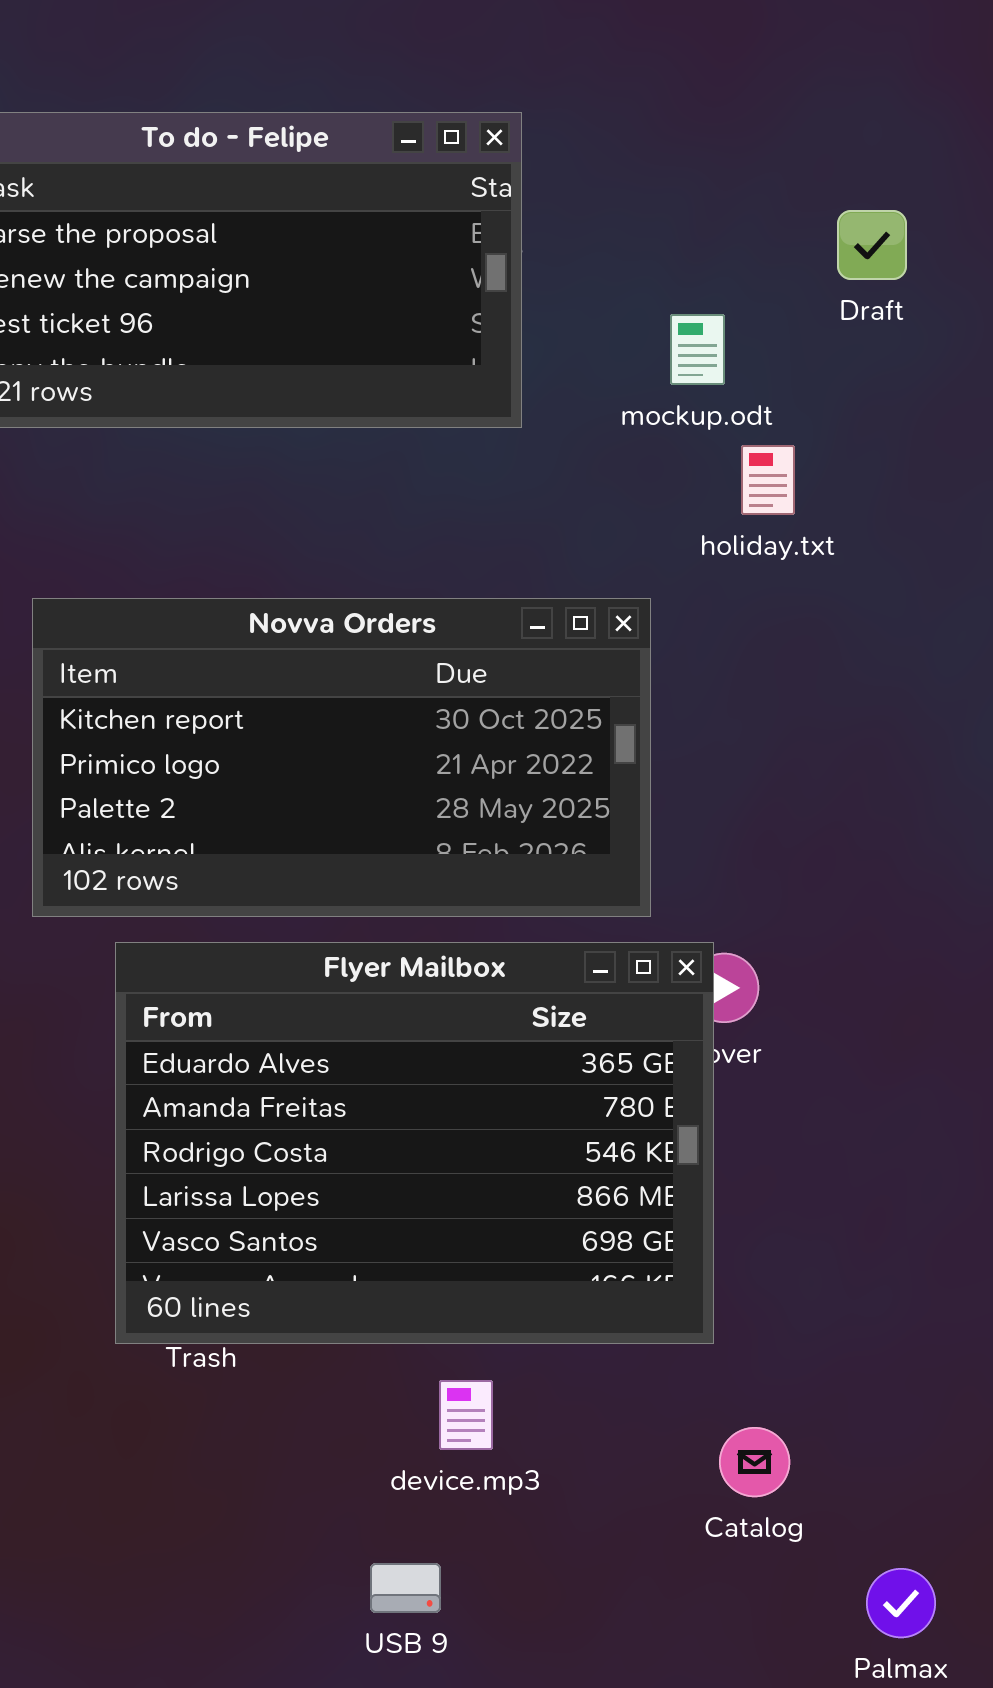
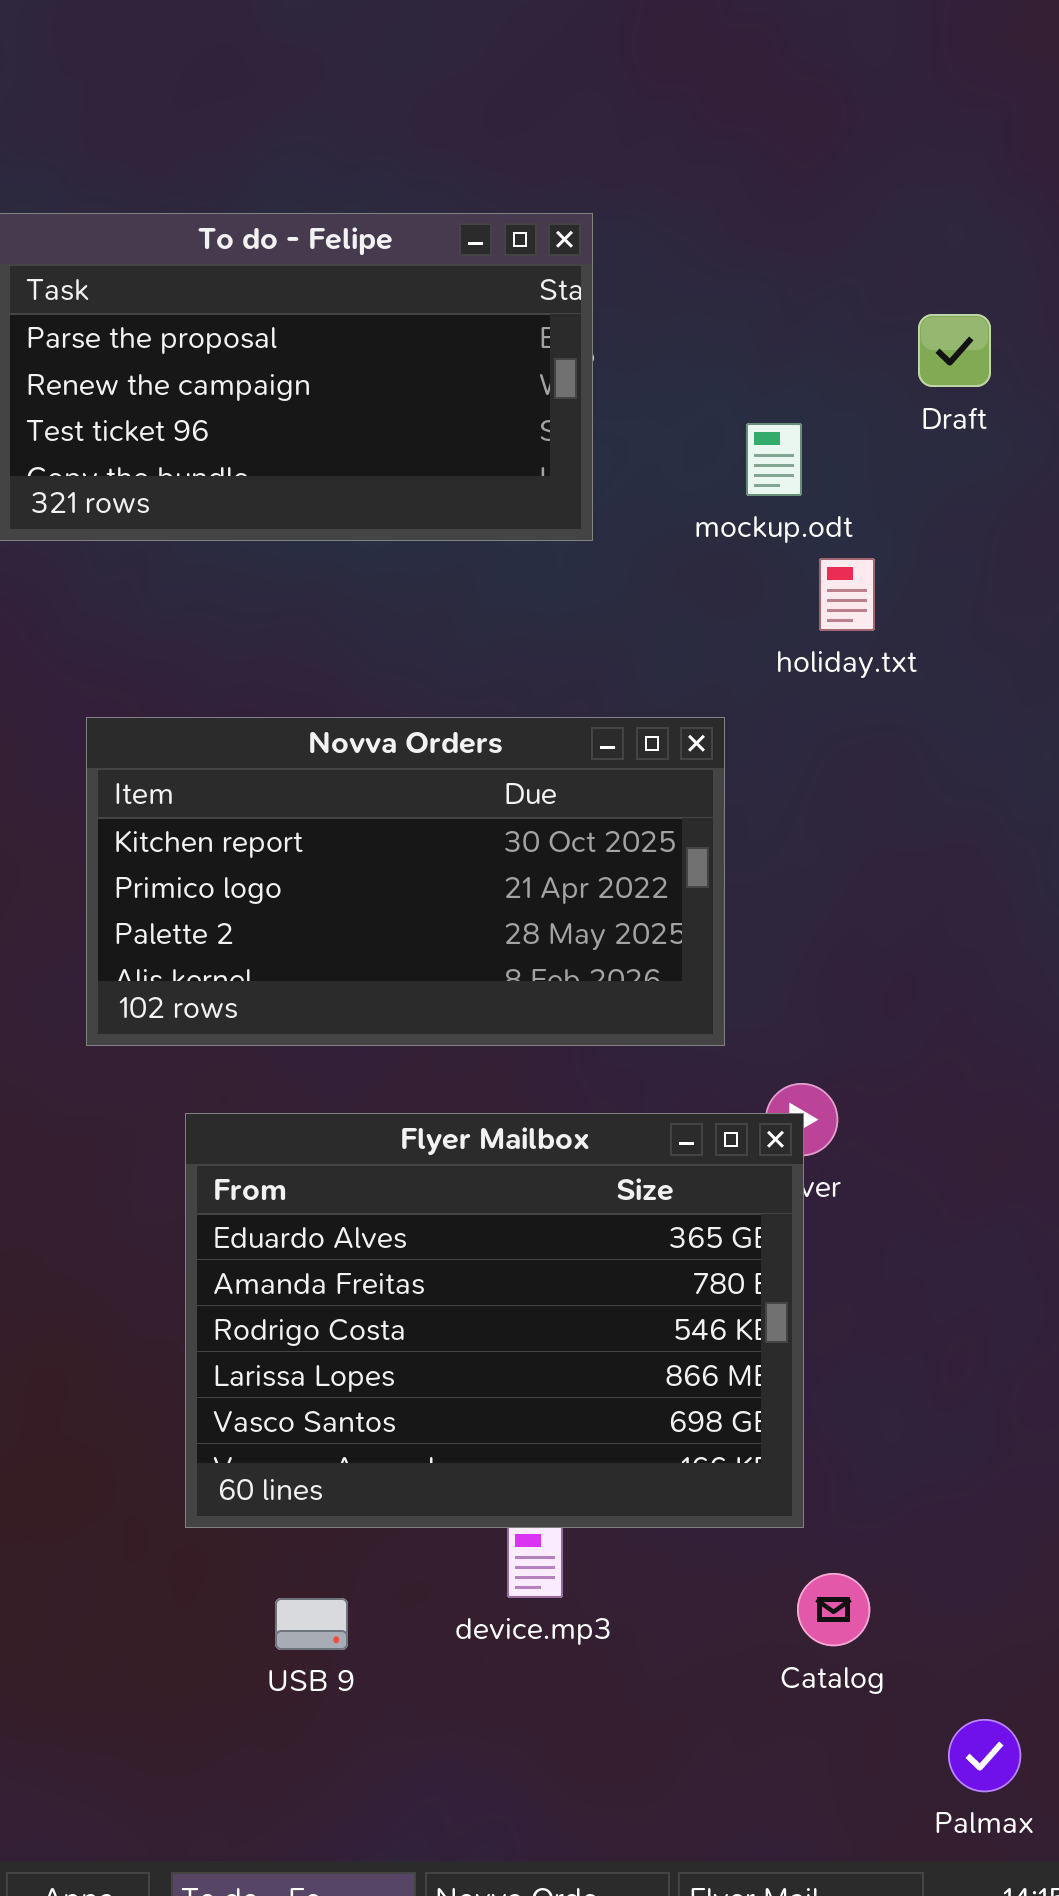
Flyer Mailbox: [115,942,714,1344] -> [185,1113,804,1528], moved
USB 9: [370,1563,441,1613] -> [275,1598,348,1650], moved

